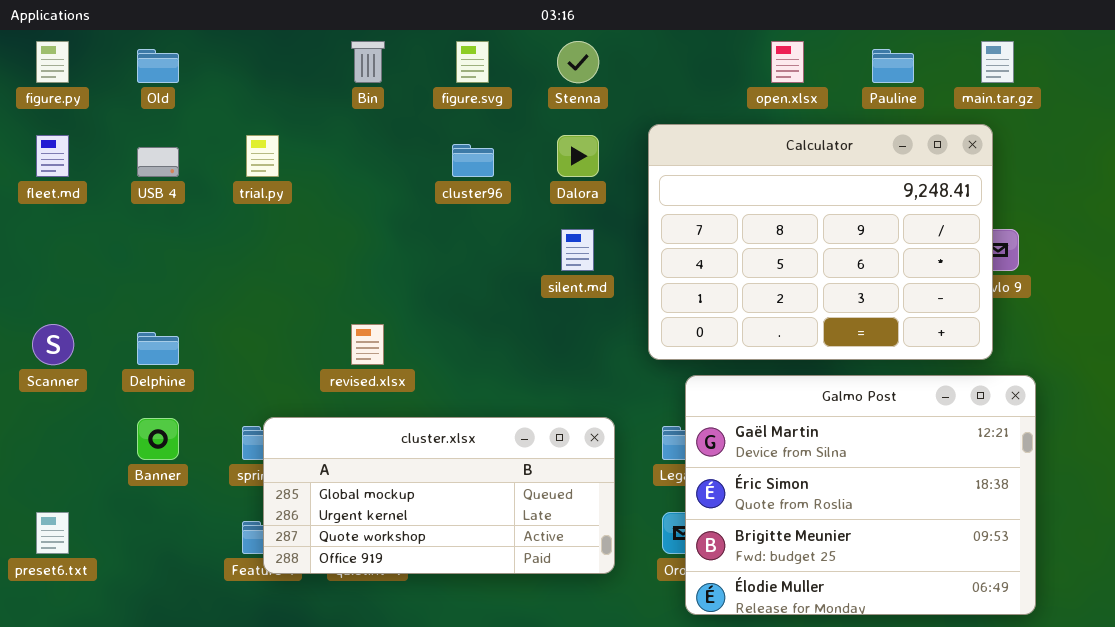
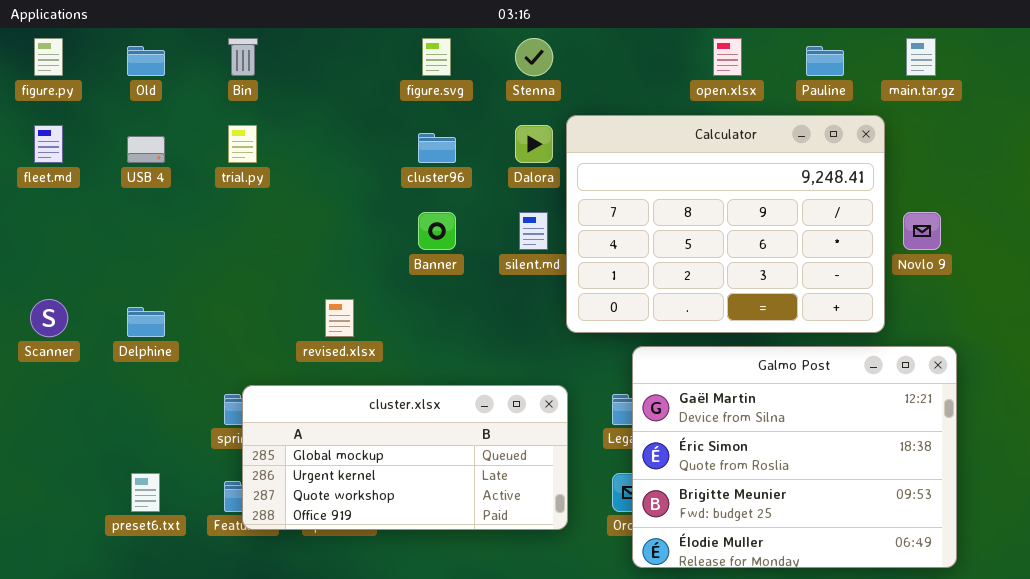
Bin: [351,41,385,83] -> [228,38,258,76], moved
Calculator: [648,124,993,360] -> [566,115,885,333], moved
Banner: [137,418,179,460] -> [418,212,456,250], moved
preset6.txt: [36,512,69,554] -> [131,473,160,512], moved

